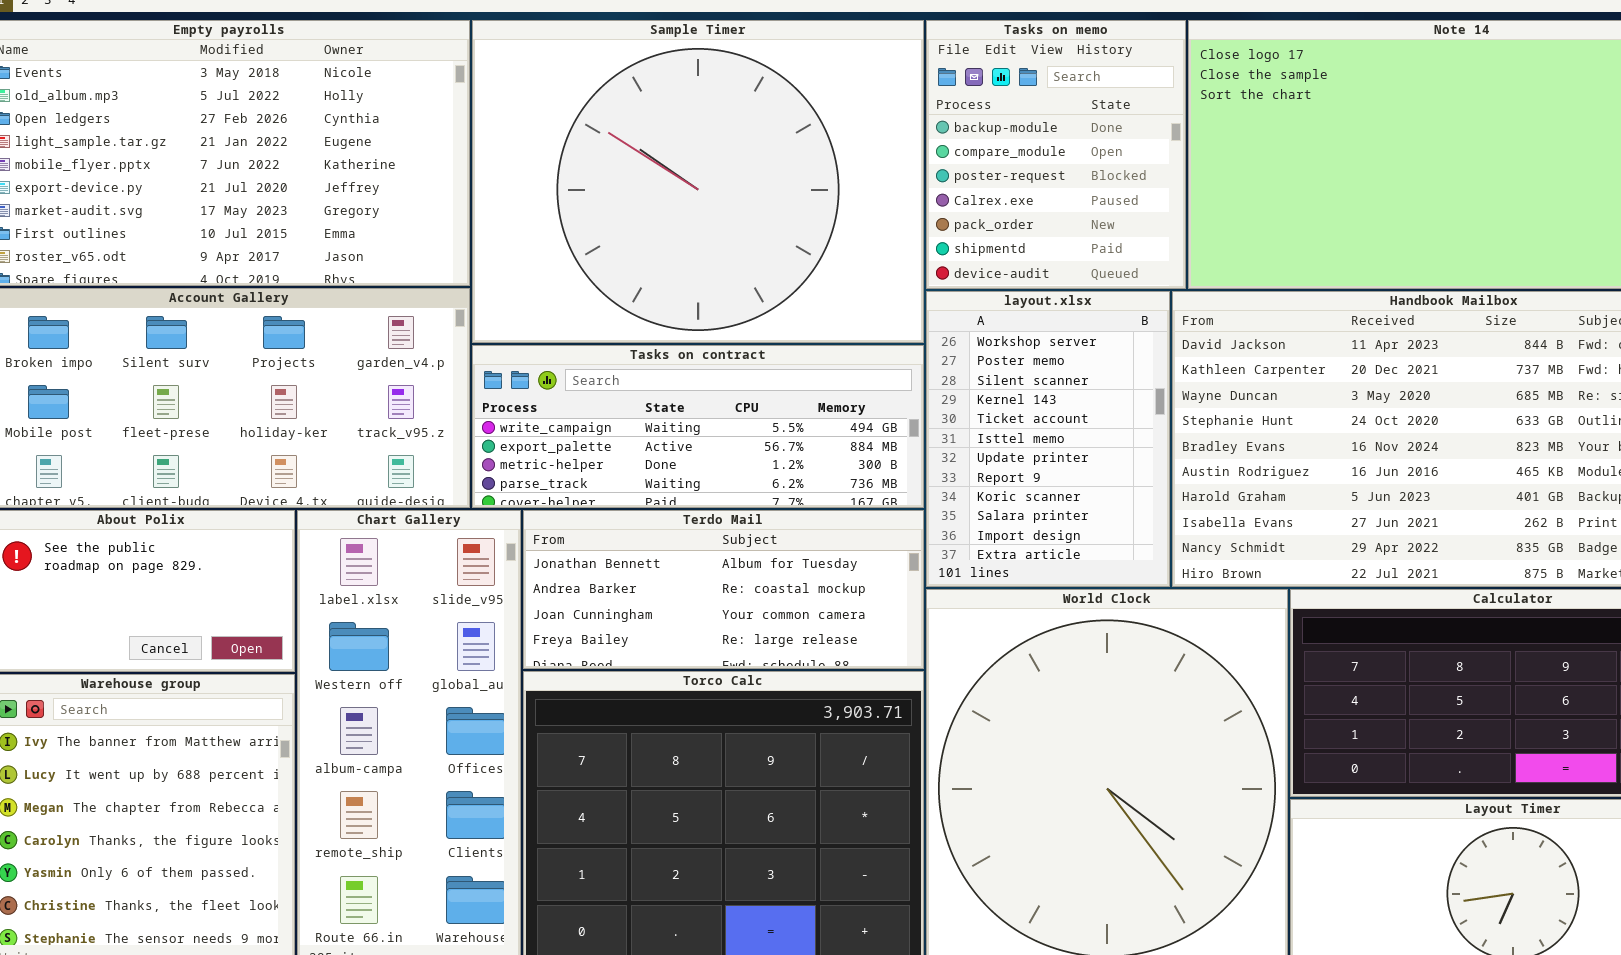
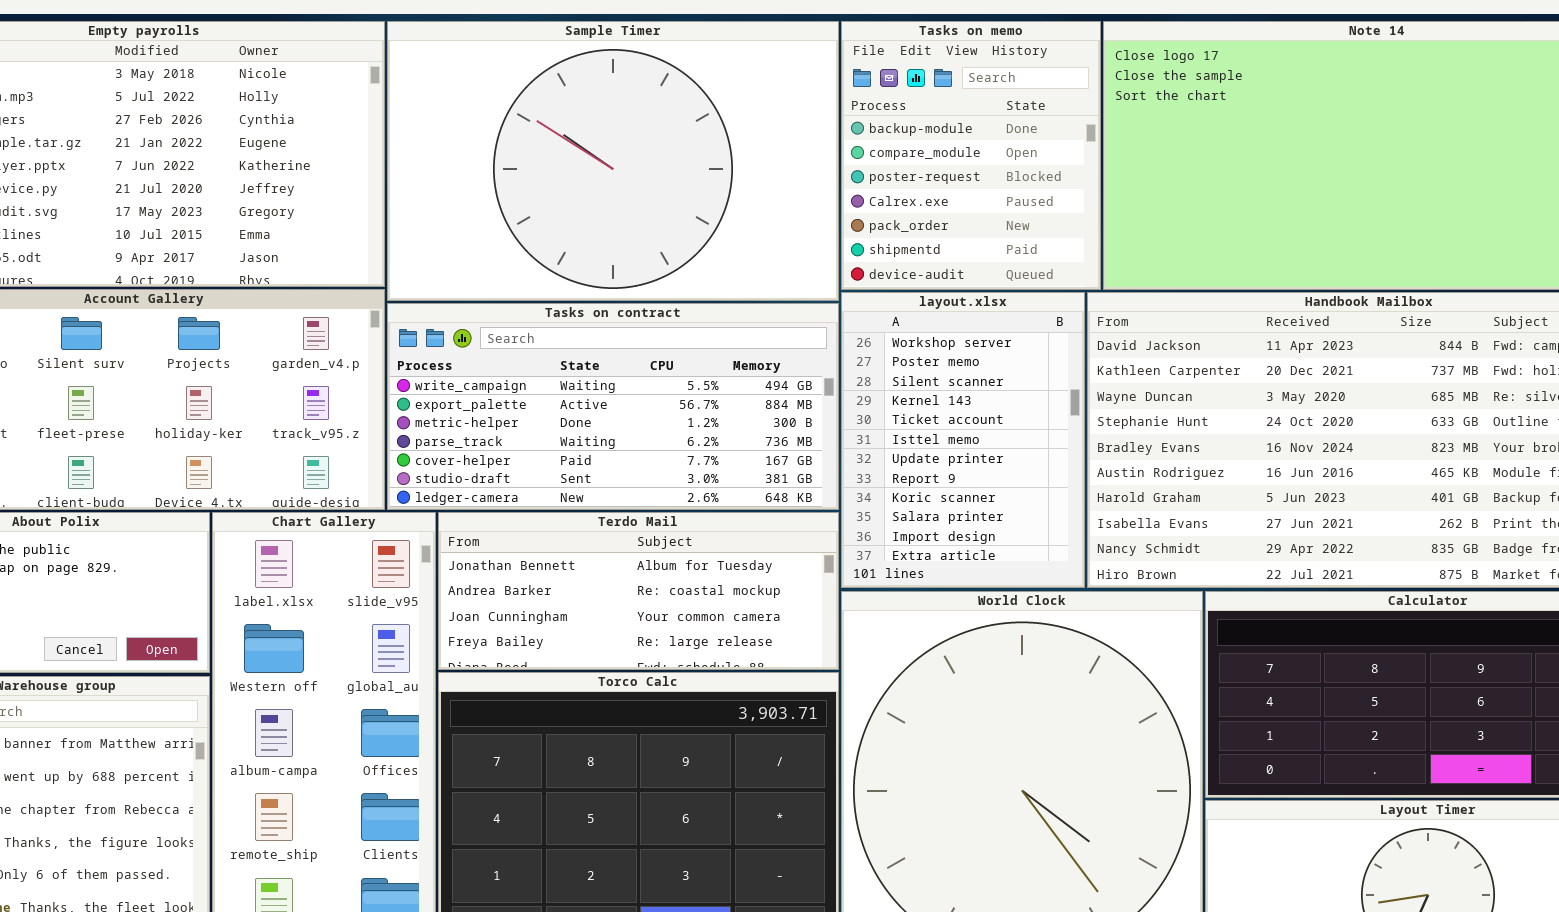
Sample Timer: [472,20,924,343] -> [387,21,839,301], resized
Tasks on contract: [472,345,924,508] -> [387,303,839,510], resized

